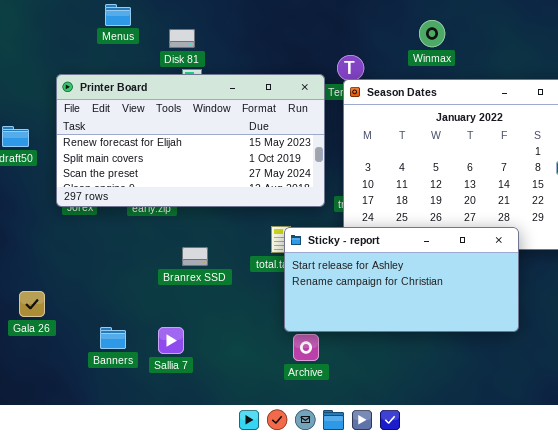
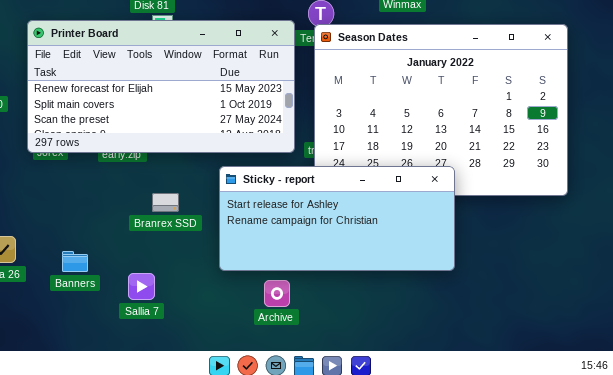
Sticky - report: [284,227,519,332] -> [219,166,455,271], moved
Banners: [100,327,126,349] -> [62,251,88,272], moved

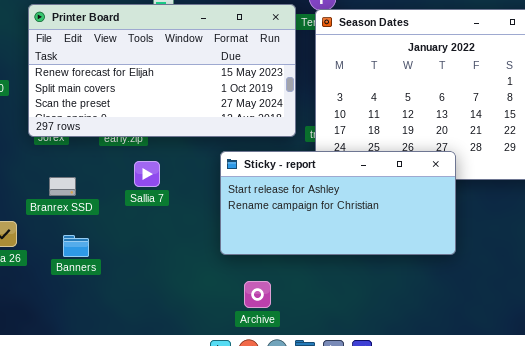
Branrex SSD: [152,193,179,212] -> [49,177,76,196], moved
Sallia 7: [128,273,155,300] -> [134,161,160,187], moved
Archive: [264,280,290,307] -> [244,281,271,308], moved

